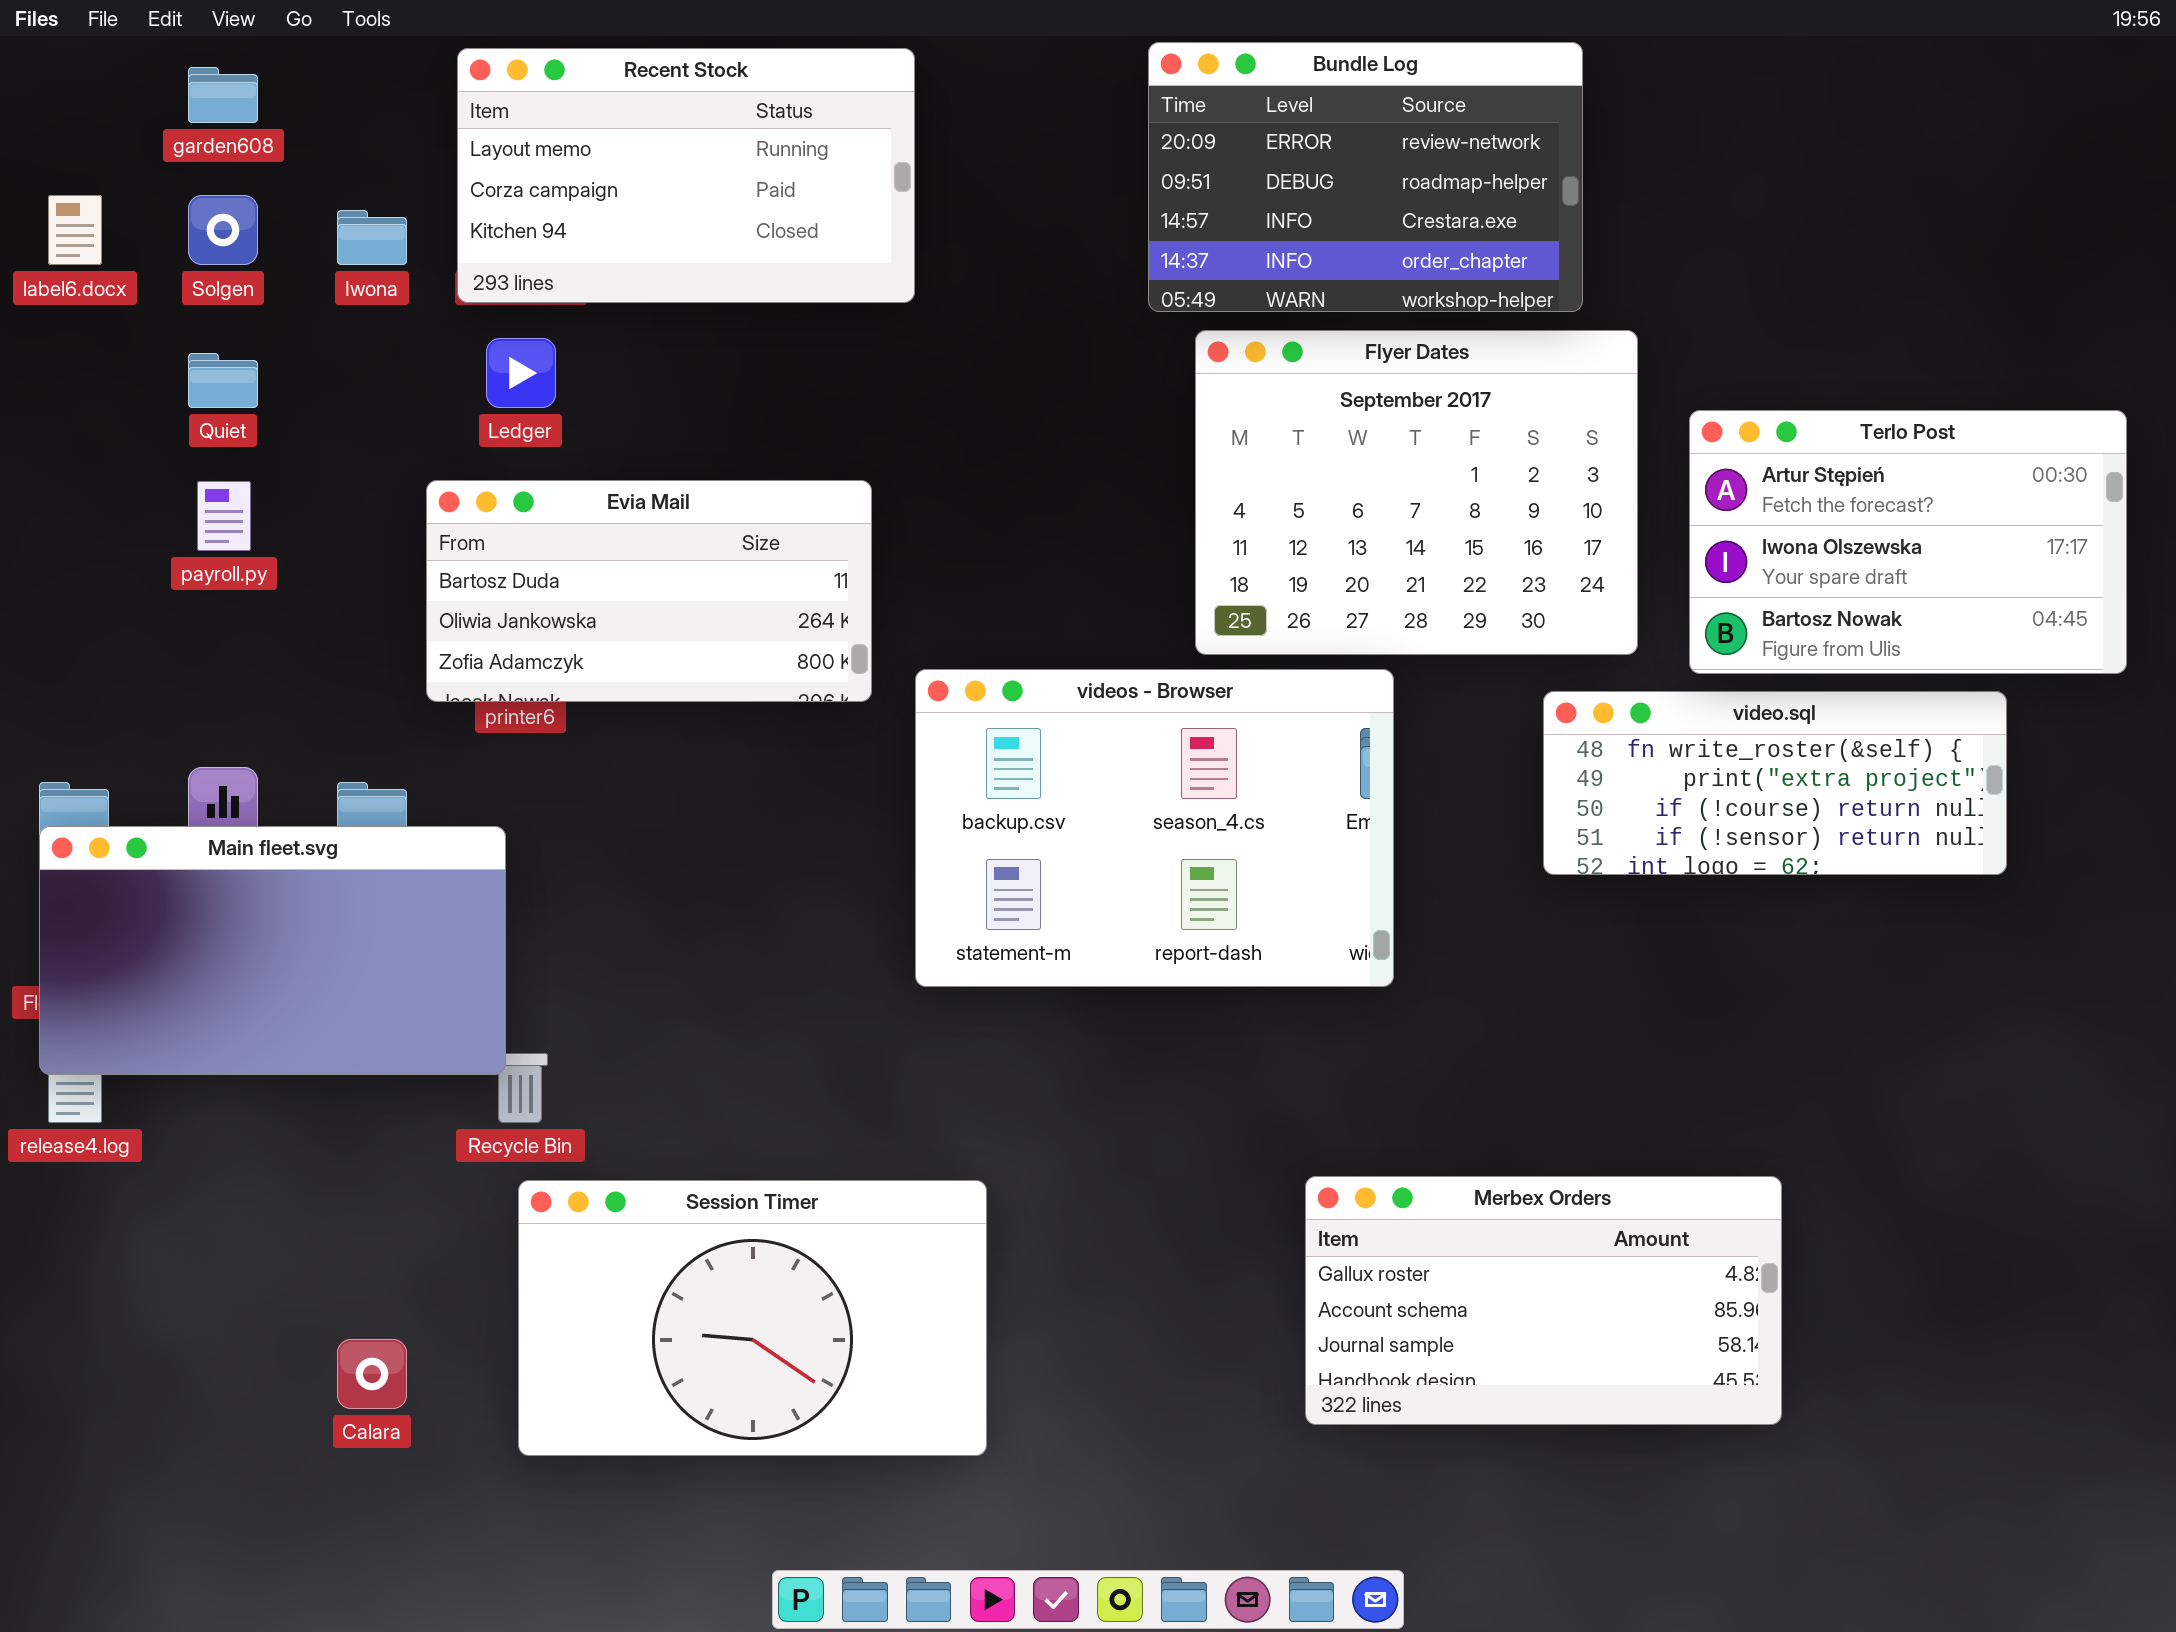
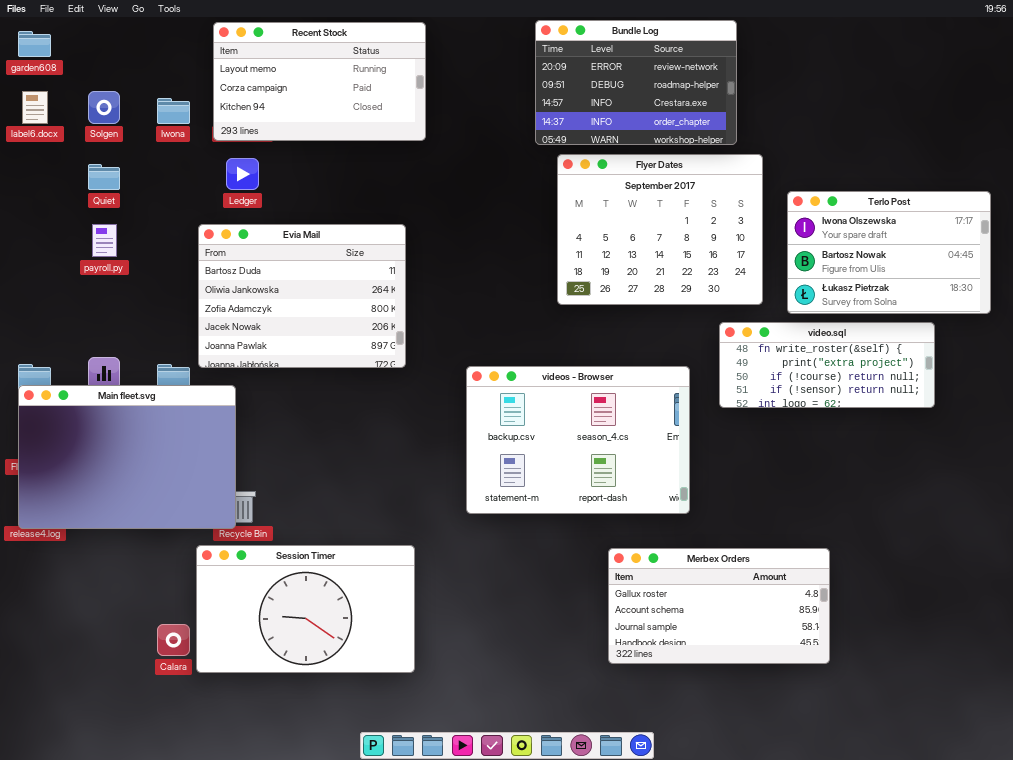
garden608: [188,67,258,123] -> [18,31,51,57], moved
Terlo Post: [1689,410,2127,674] -> [787,191,991,314], scrolled down 1 row
Evia Mail: [426,480,872,702] -> [198,224,406,368], resized
videos - Browser: [915,669,1394,987] -> [466,366,690,514], moved
Main fleet.svg: [39,826,506,1075] -> [18,385,236,529], resized
Session Timer: [518,1180,987,1456] -> [196,545,415,673], moved

